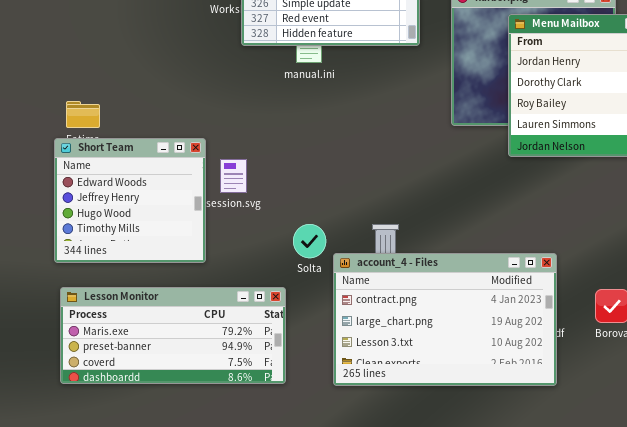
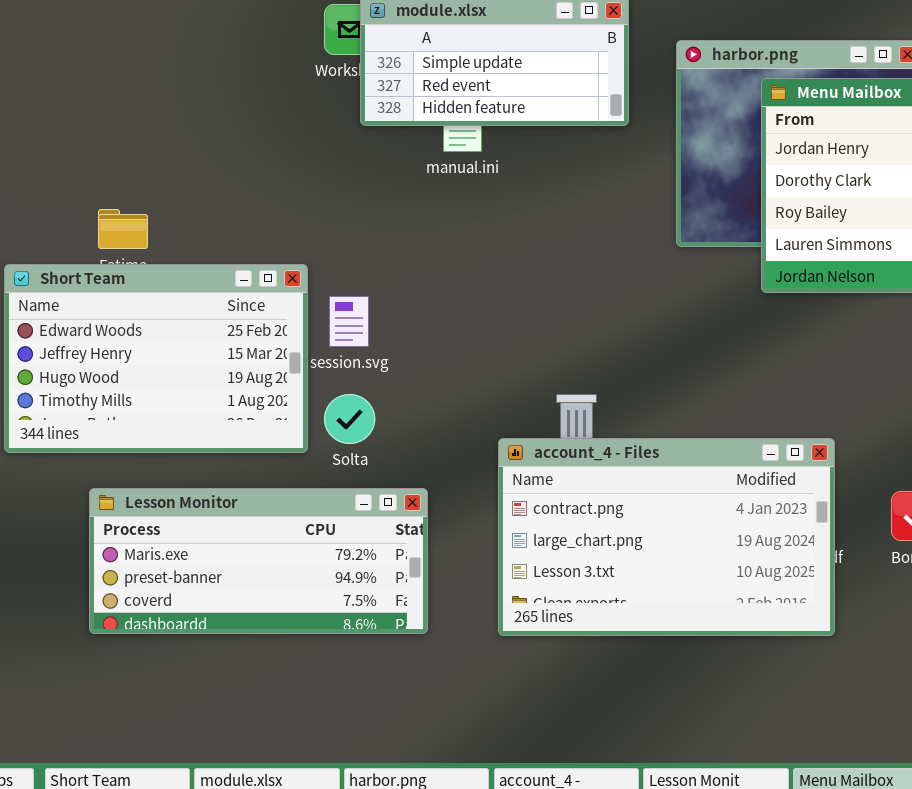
Short Team: [54,138,206,263] -> [4,264,308,453], resized
Solta: [293,224,326,258] -> [324,394,375,444], moved

